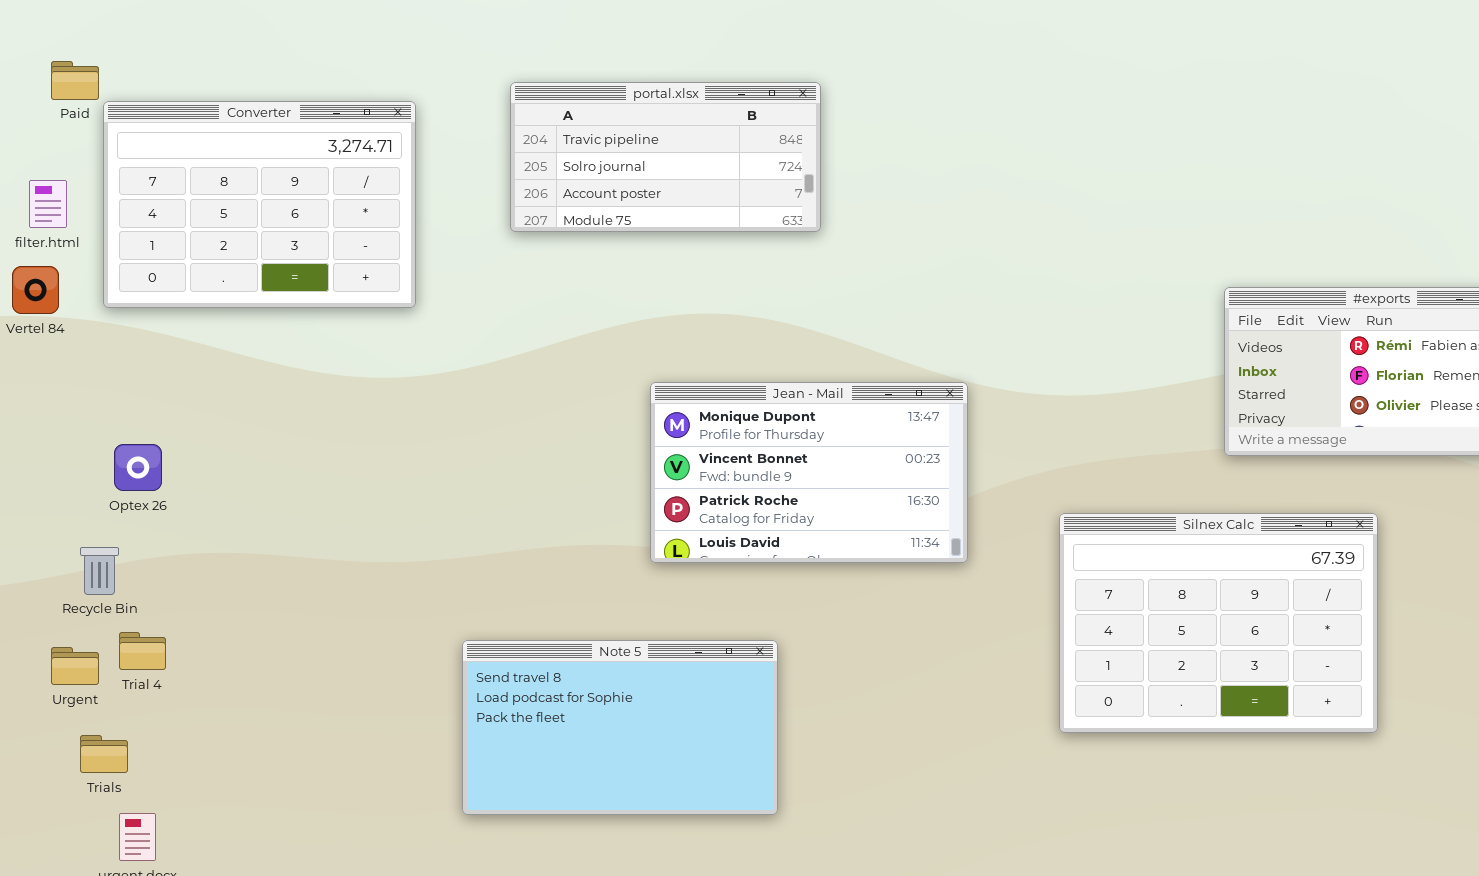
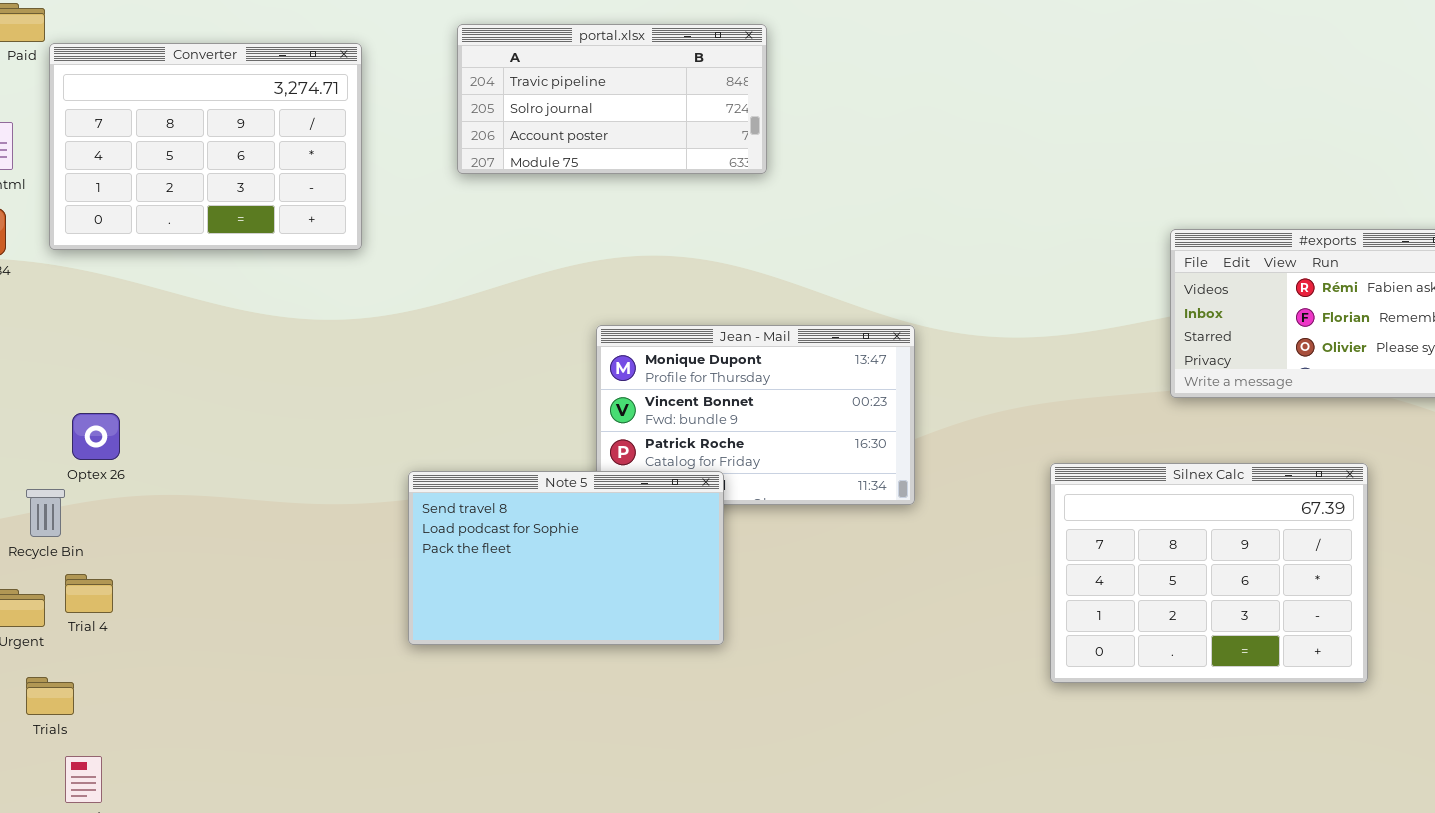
Optex 26: [114,444,162,491] -> [72,413,120,460], moved
Silnex Calc: [1059,513,1378,733] -> [1050,463,1368,683], moved
Note 5: [462,640,778,815] -> [408,471,724,645], moved

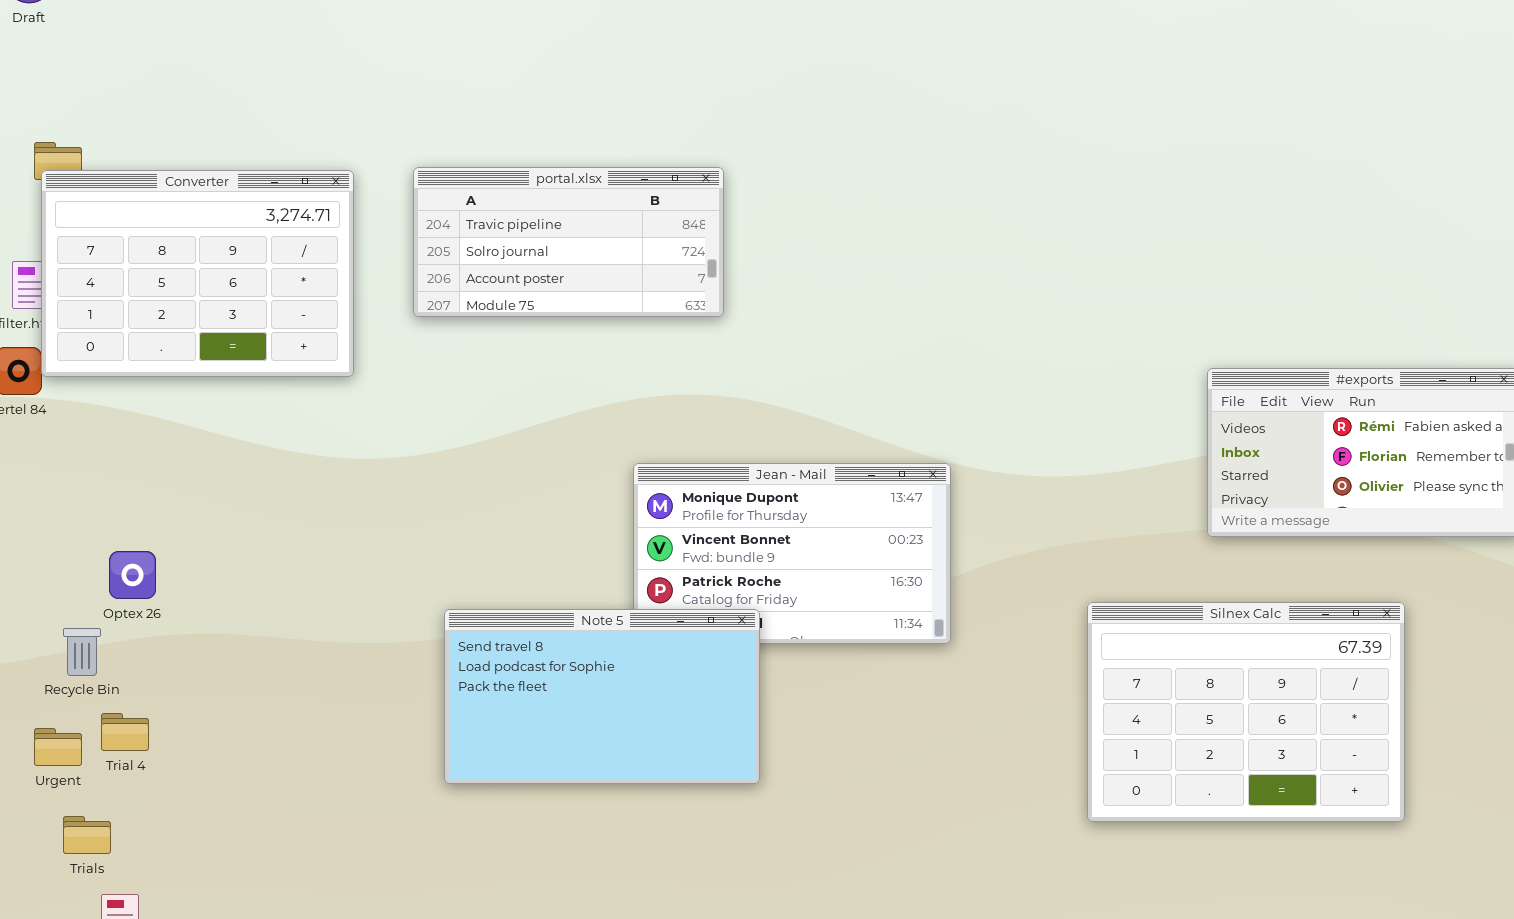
portal.xlsx: [457,24,767,174] -> [413,167,724,317], moved
Converter: [49,43,362,250] -> [41,170,354,377], moved

